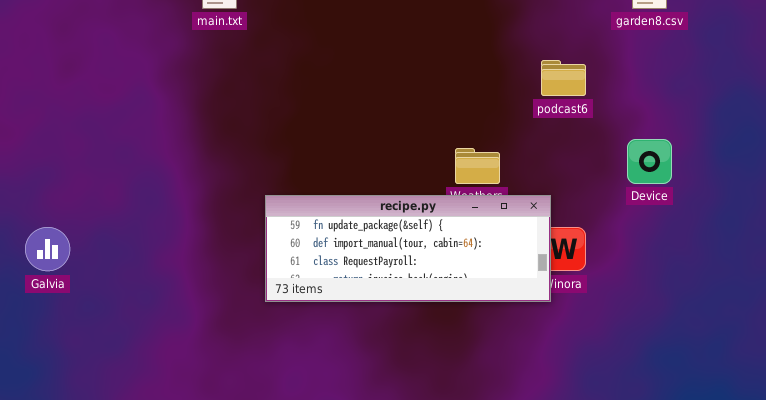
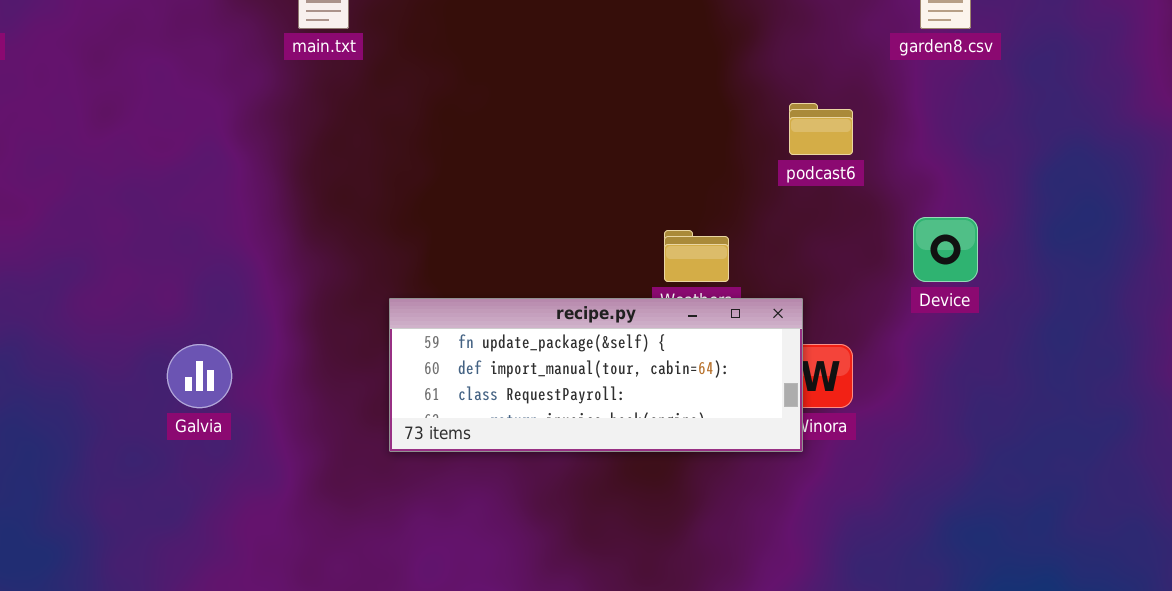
Galvia: [25,227,70,271] -> [167,344,232,408], moved

